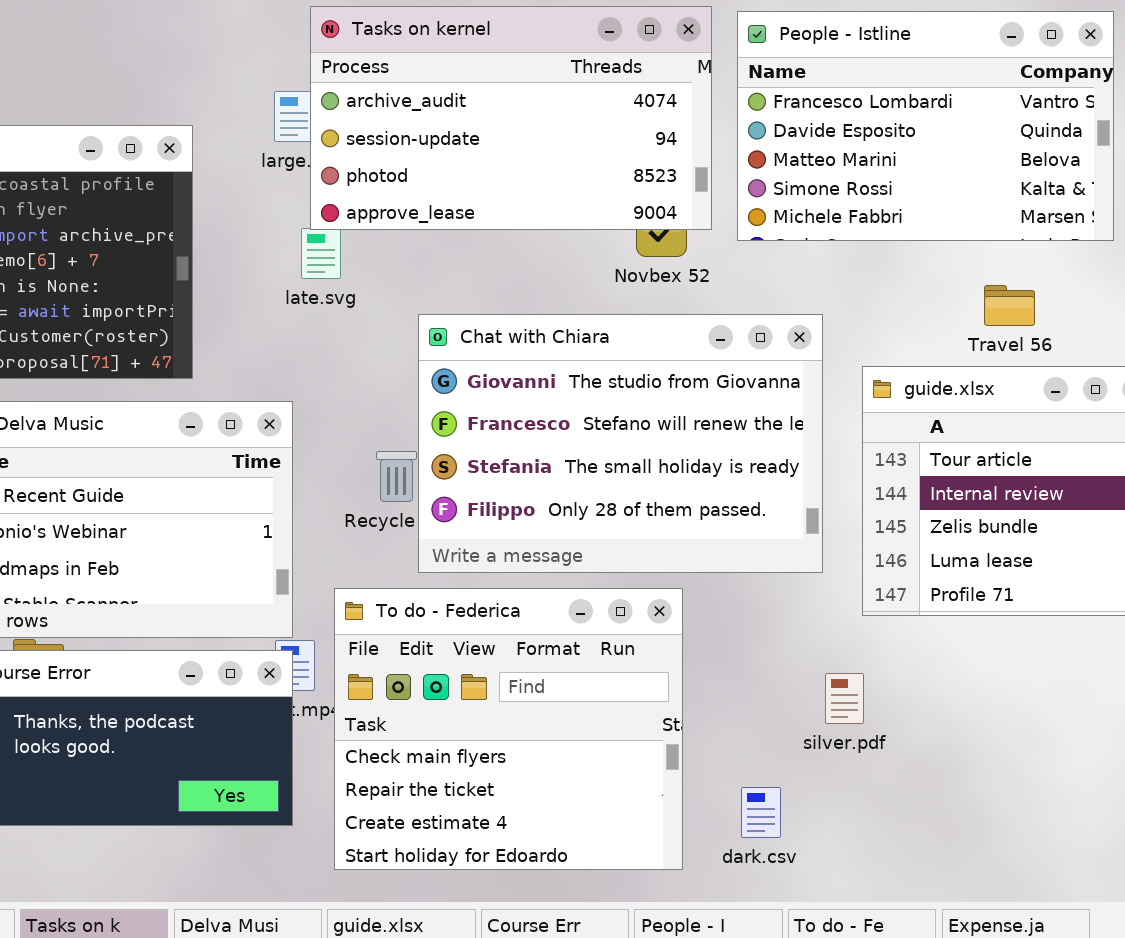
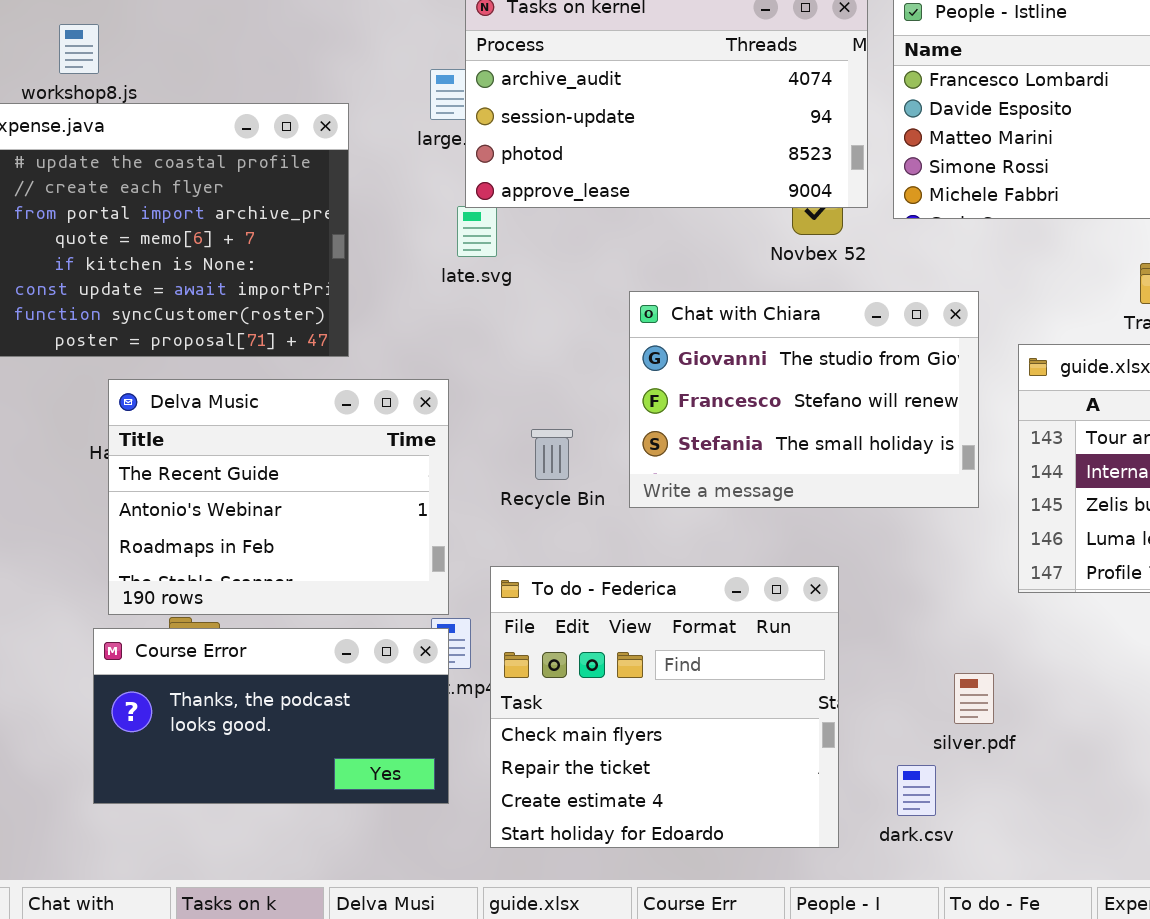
Chat with Chiara: [418,314,823,573] -> [629,291,979,508], resized
silver.pdf: [825,673,864,724] -> [954,673,994,724], moved

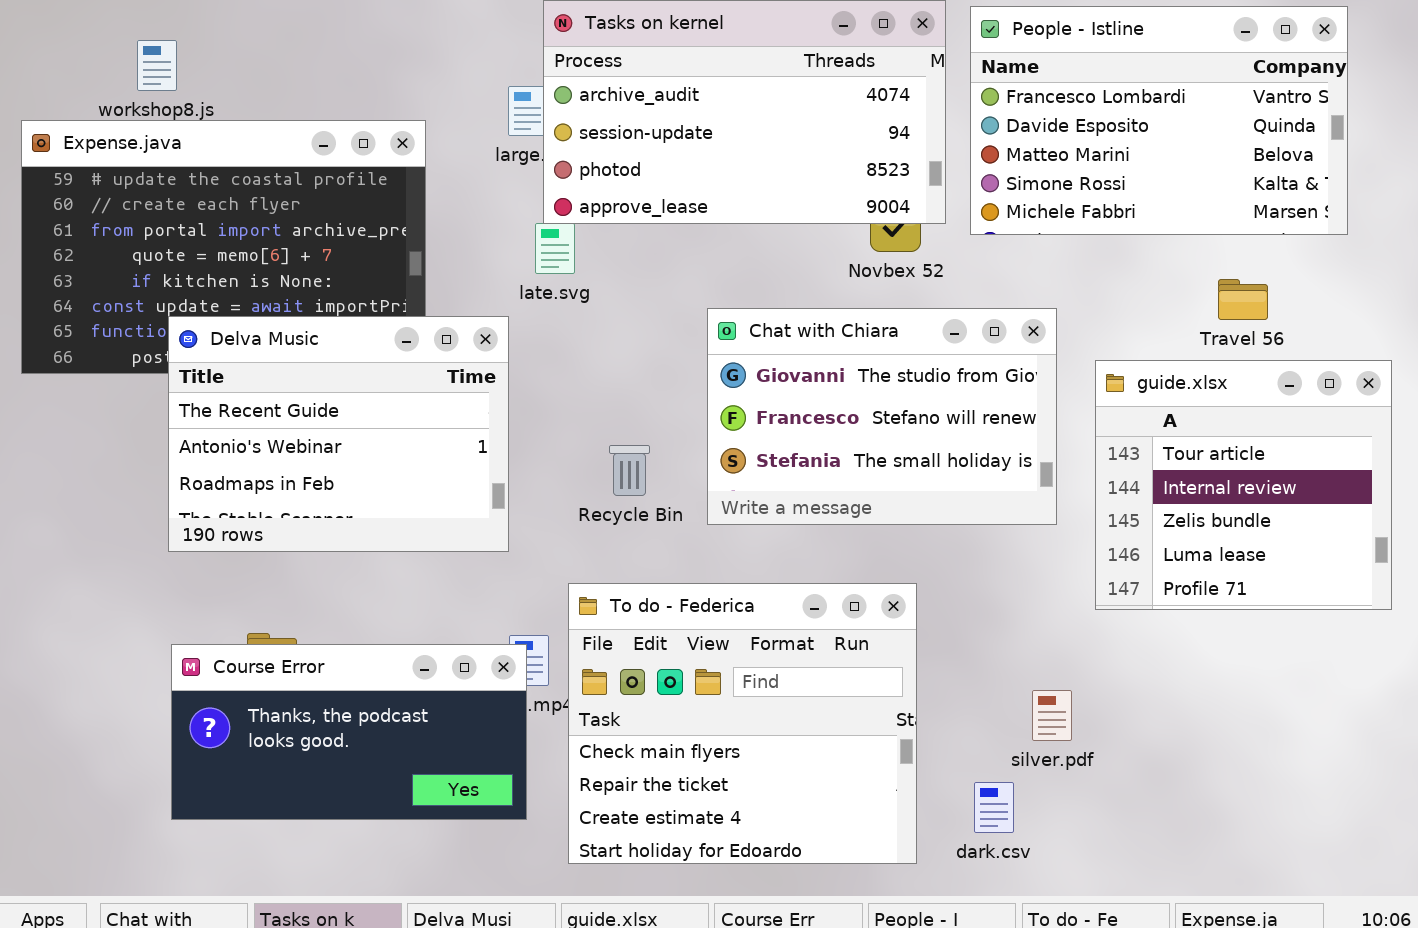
Delva Music: [108,379,449,615] -> [168,316,509,552], moved

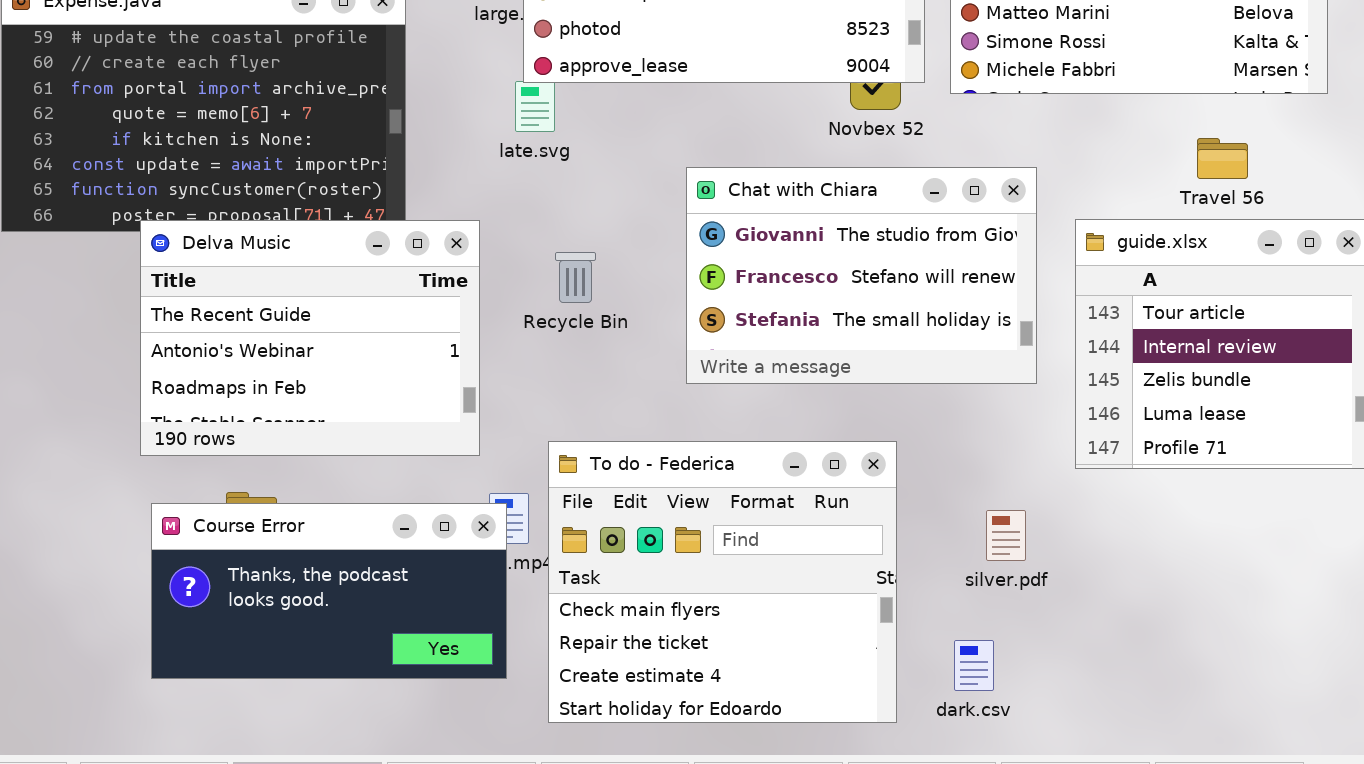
Delva Music: [168,316,509,552] -> [140,220,480,456], moved
Recycle Bin: [609,445,650,496] -> [555,252,596,303], moved
silver.pdf: [1032,690,1072,741] -> [986,510,1026,561], moved

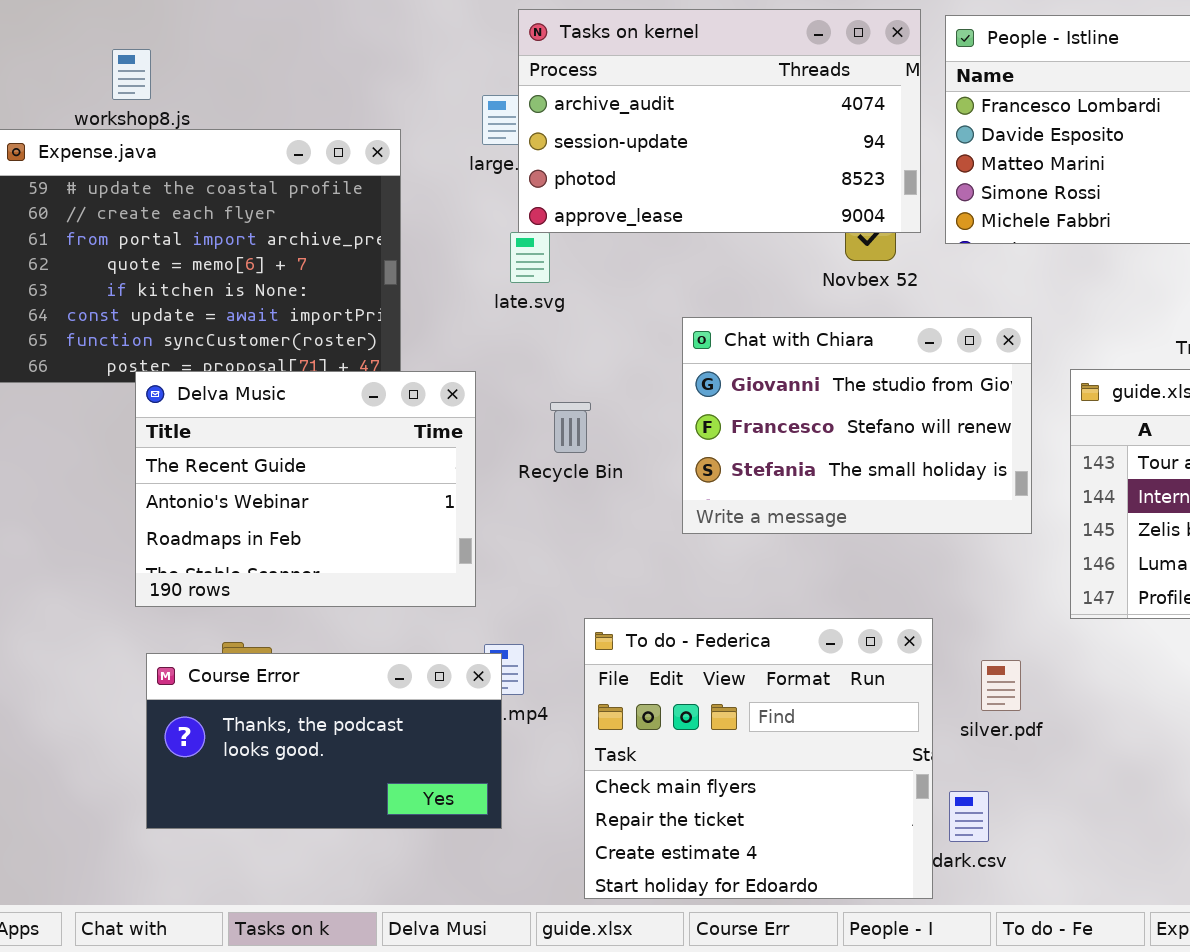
To do - Federica: [548,441,897,723] -> [584,618,933,899], moved

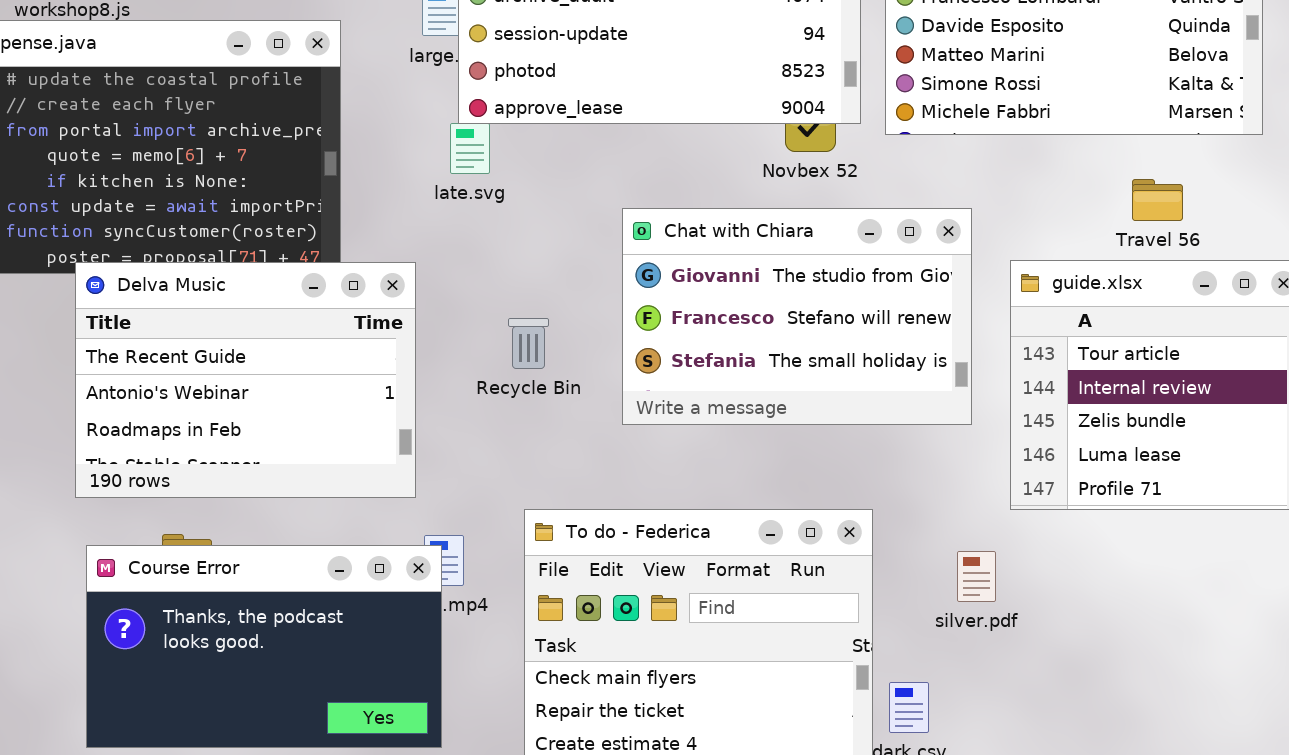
Recycle Bin: [550,402,591,453] -> [508,318,549,369], moved
Course Error: [146,653,502,829] -> [86,545,442,748], resized
silver.pdf: [981,660,1021,711] -> [957,551,996,602], moved

